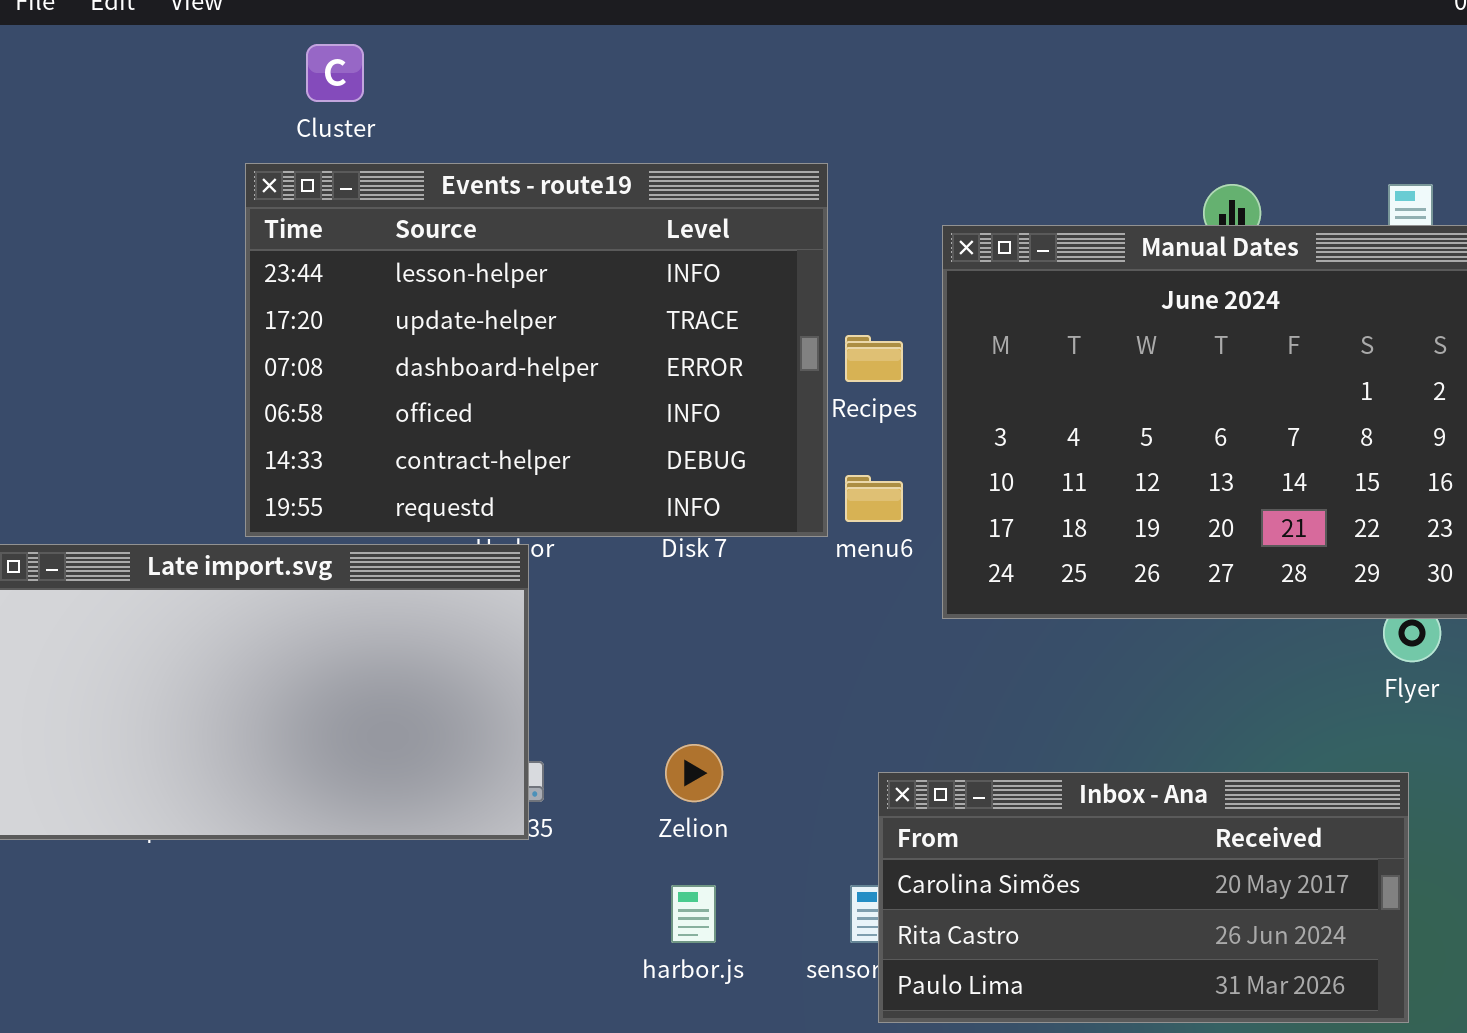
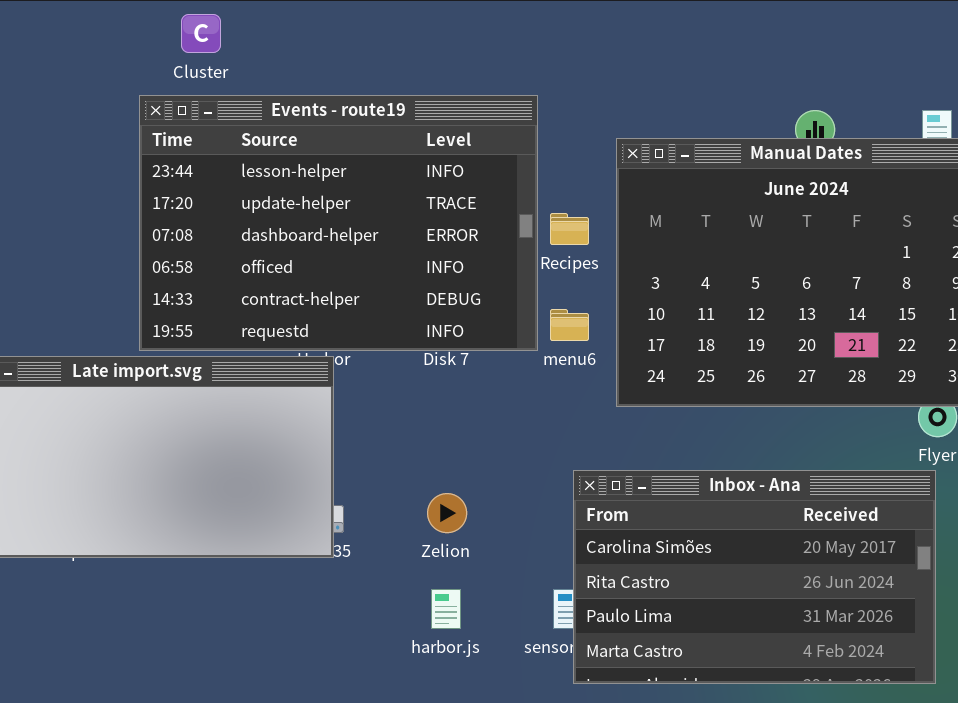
Inbox - Ana: [878,772,1409,1023] -> [573,470,936,684], resized

